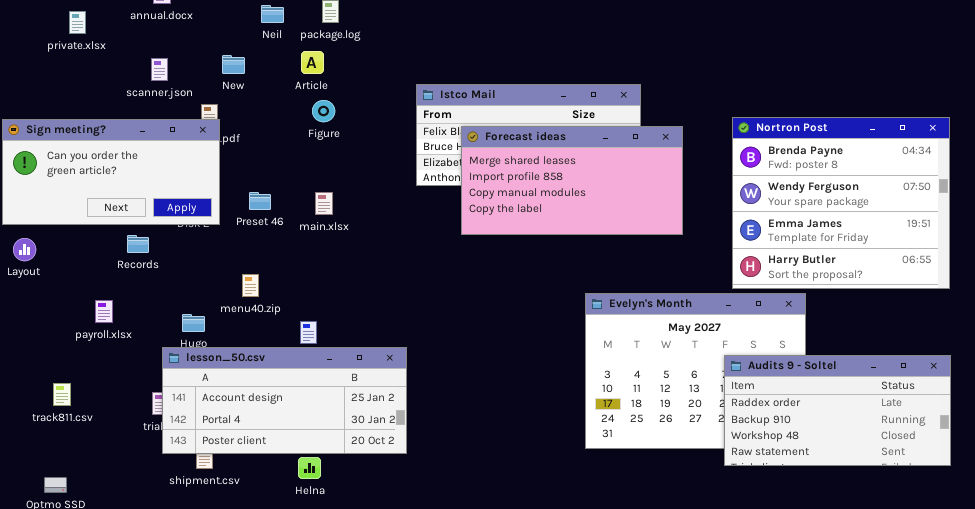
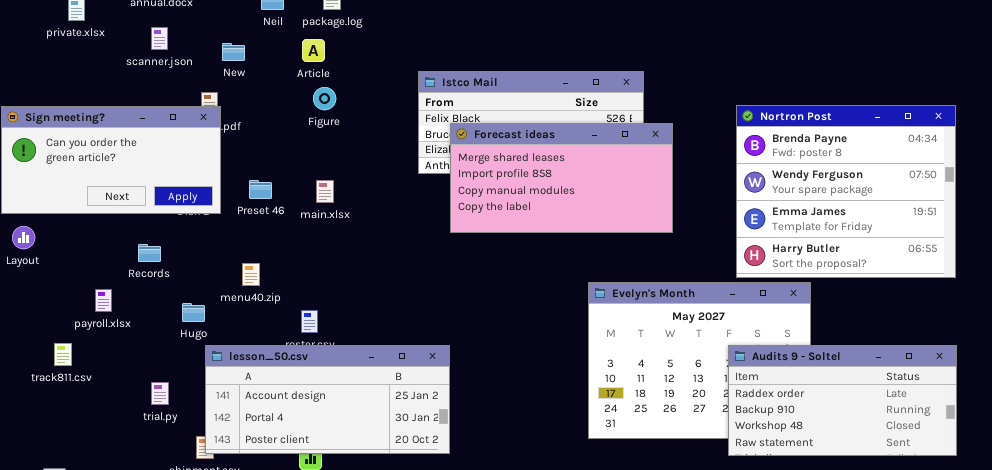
scanner.json: [151,58,168,81] -> [151,27,168,50], moved
Forecast ideas: [461,126,683,235] -> [450,123,673,233], moved
Records: [127,235,149,253] -> [138,244,161,262], moved
lesson_50.csv: [162,347,407,454] -> [205,345,450,454], moved
track811.csv: [53,383,71,406] -> [54,343,72,366], moved

